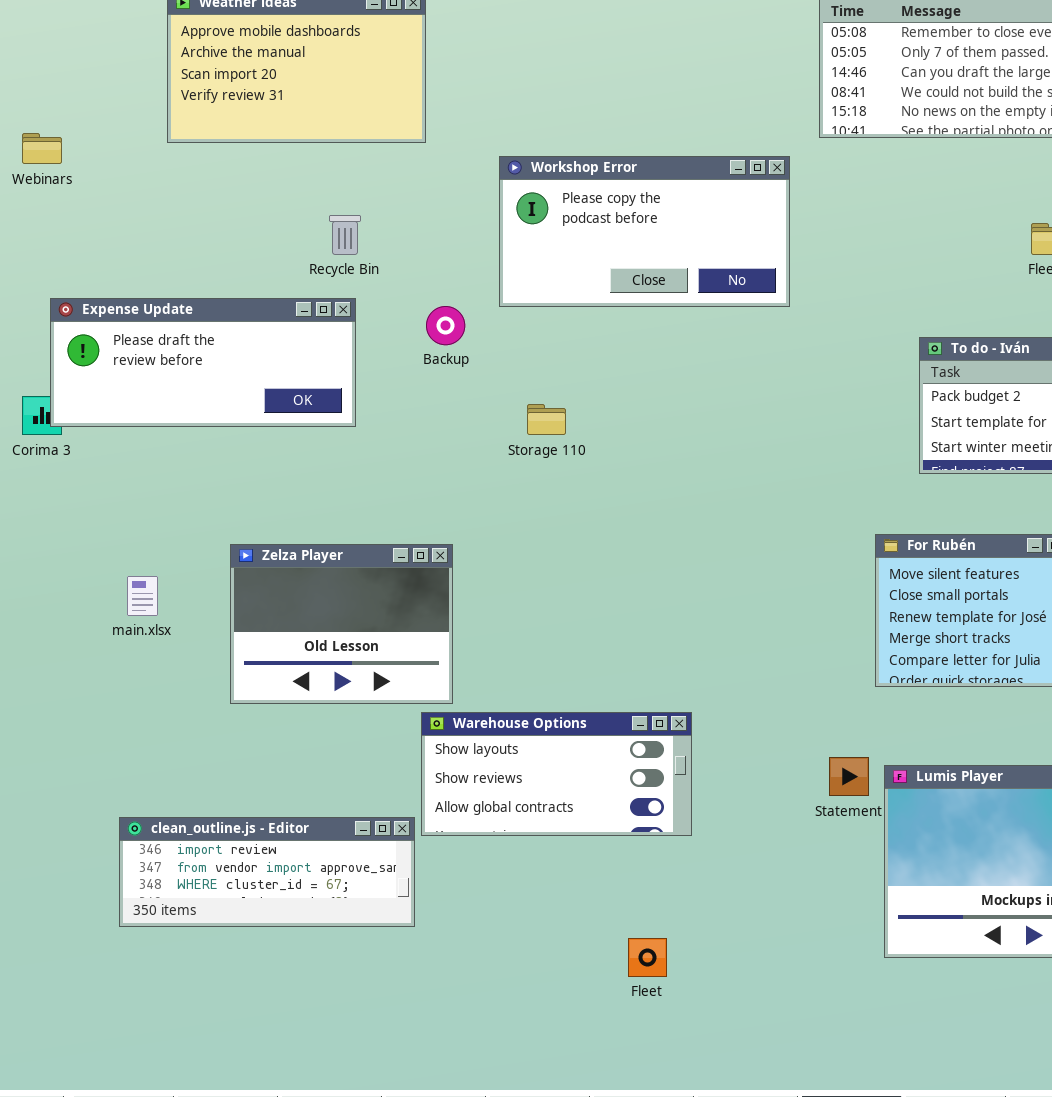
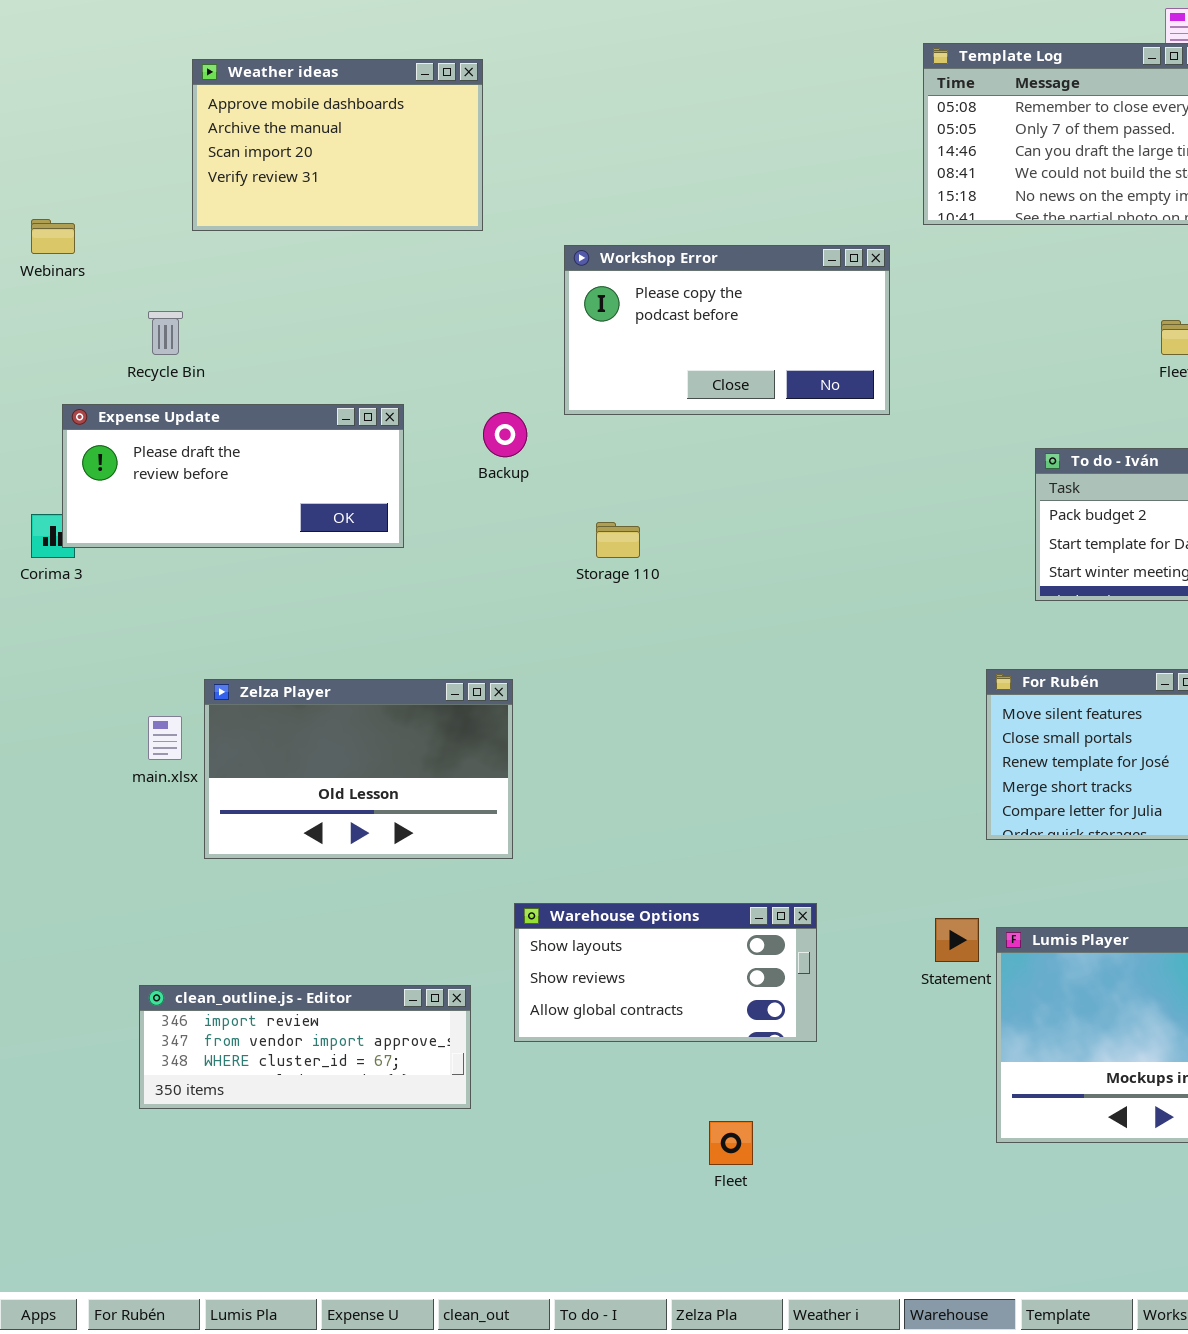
Recycle Bin: [329,215,361,255] -> [148,311,183,355], moved
Zelza Player: [230,544,453,704] -> [204,679,513,859], resized
Warehouse Options: [421,712,692,836] -> [514,903,817,1042], moved

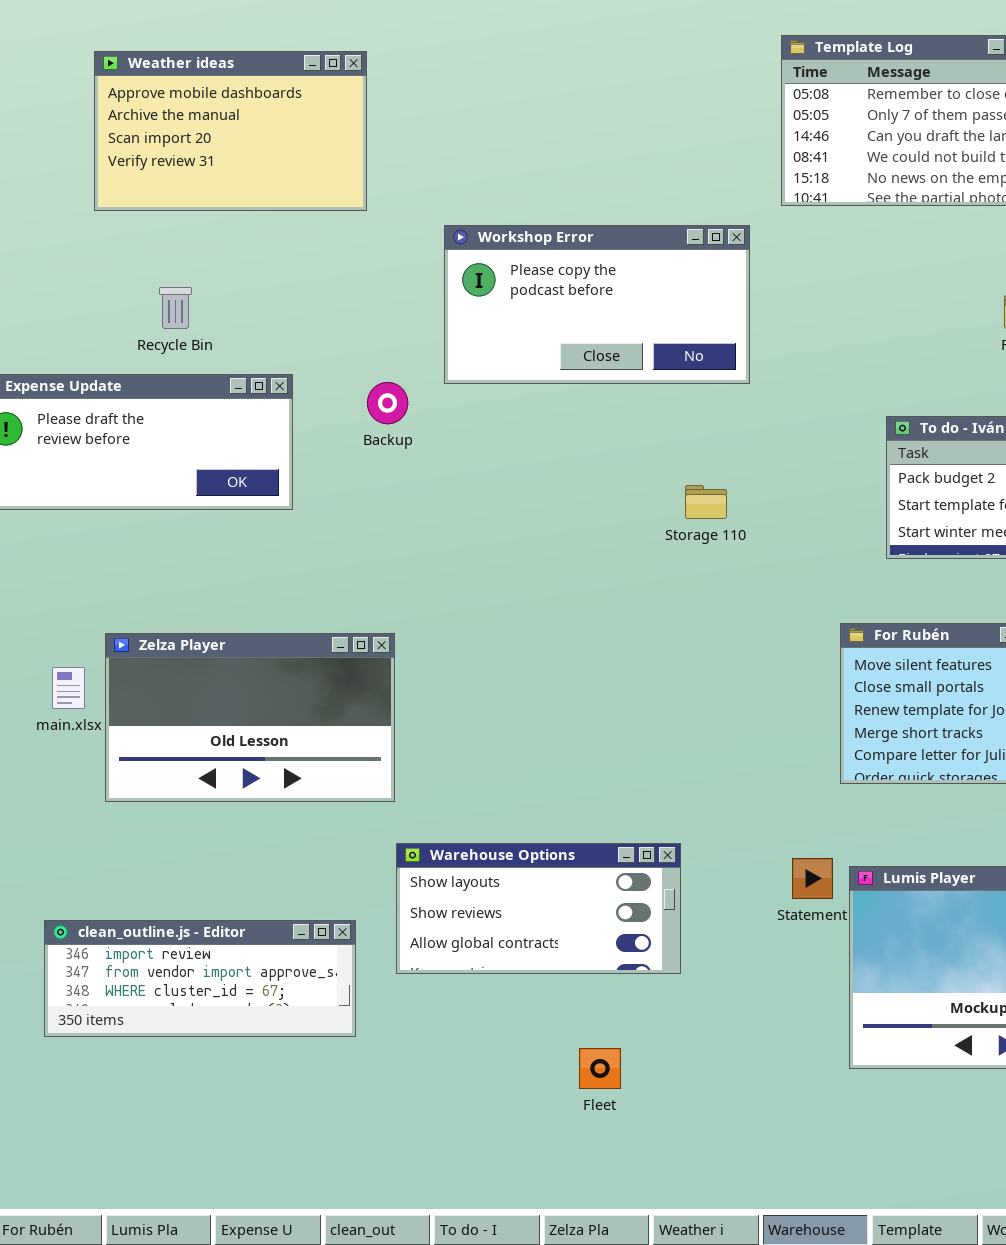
Recycle Bin: [148,311,183,355] -> [159,287,192,329], moved
Storage 110: [596,522,640,558] -> [685,485,727,519], moved

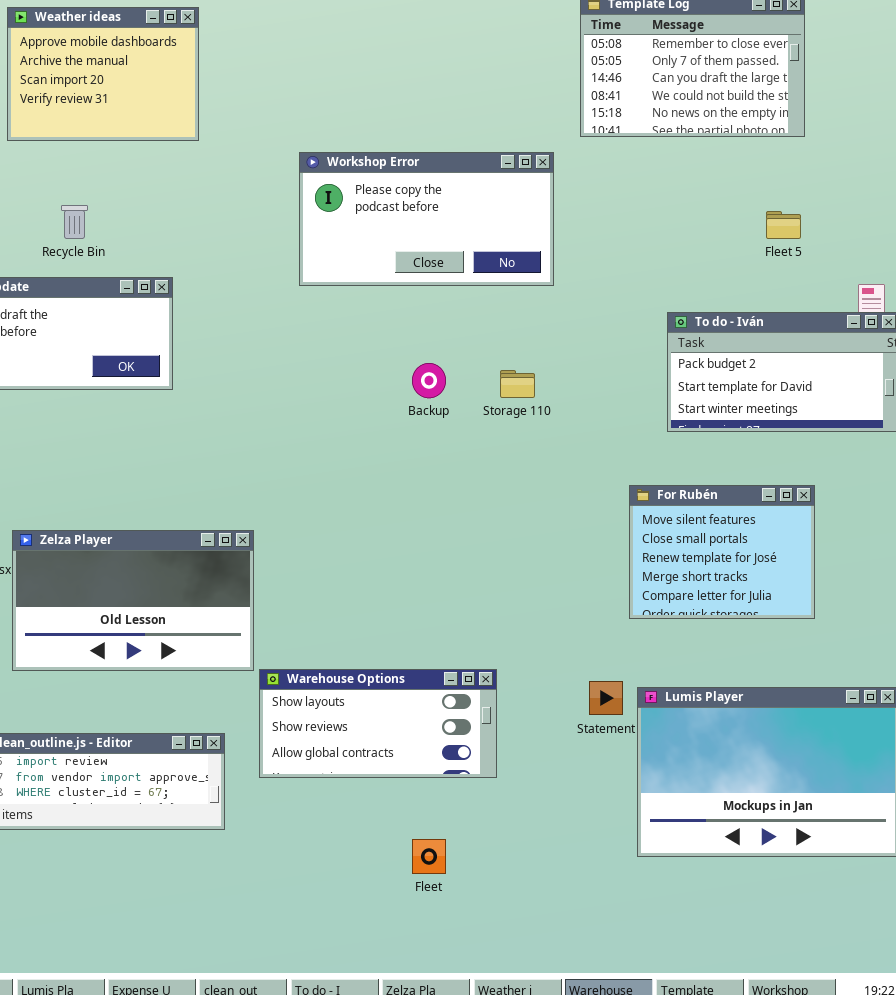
Weather ideas: [94,51,367,211] -> [7,7,199,141], resized
Backup: [367,382,408,424] -> [412,363,446,398], moved
Zelza Player: [105,633,395,802] -> [12,530,254,671], moved

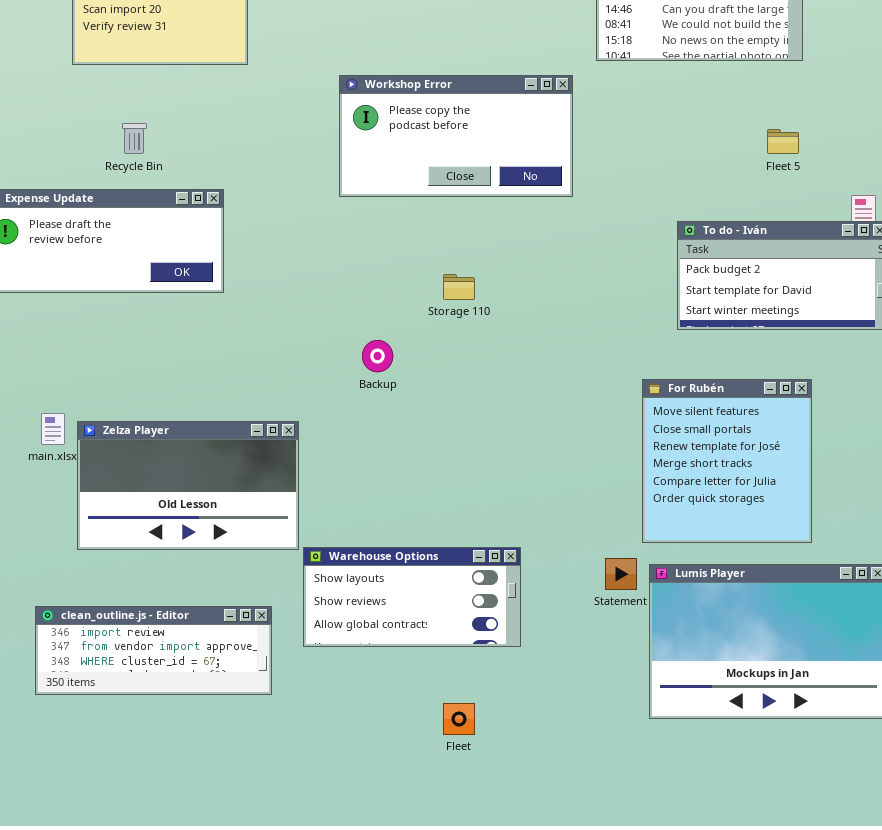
Backup: [412,363,446,398] -> [362,340,393,372], moved
Storage 110: [500,370,535,398] -> [443,274,475,300], moved
For Rubén: [629,485,815,619] -> [642,379,812,543], resized

